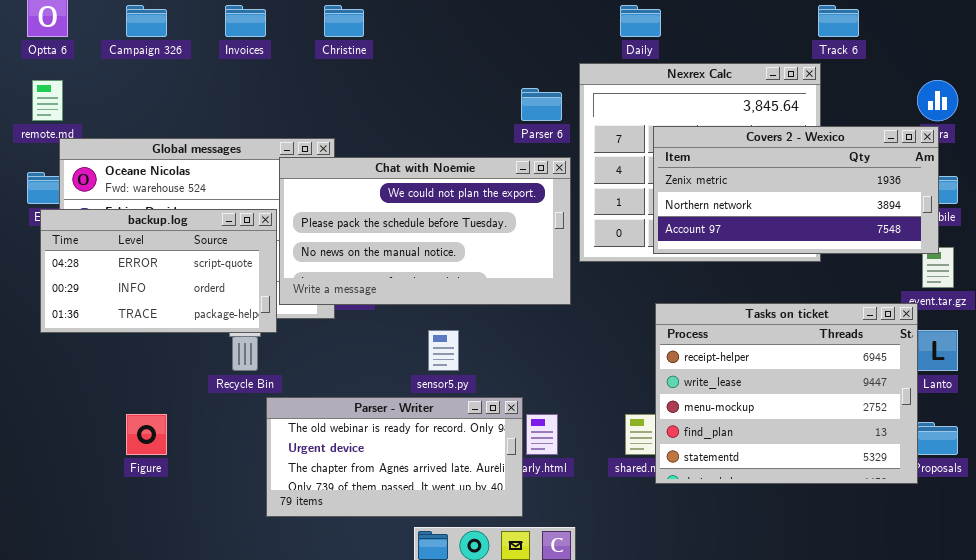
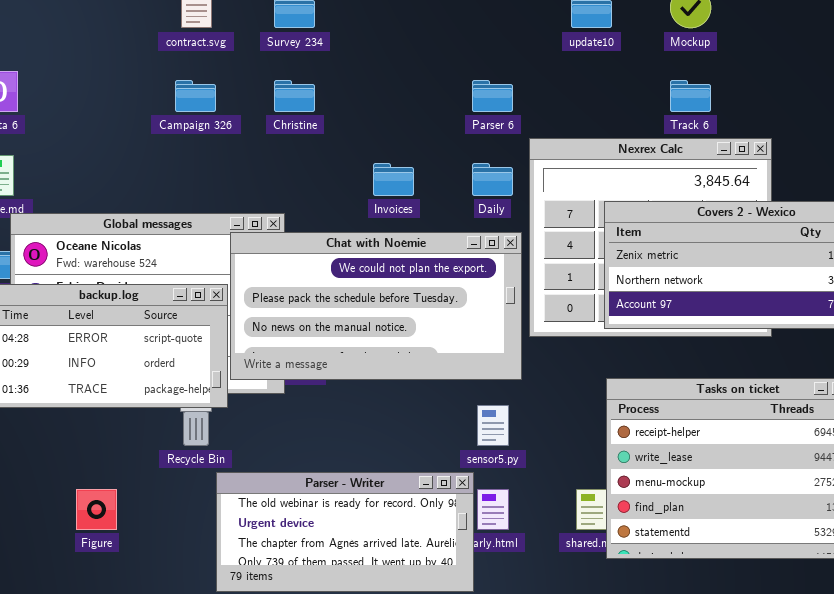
Campaign 326: [126,5,167,37] -> [175,80,216,112], moved
Invoices: [225,5,266,37] -> [373,163,414,196], moved
Daily: [620,5,661,37] -> [472,163,513,196], moved
Track 6: [818,5,859,37] -> [670,80,711,112], moved
Parser 6: [521,88,562,121] -> [472,80,513,112], moved
sensor5.py: [428,330,459,371] -> [477,405,509,446], moved

